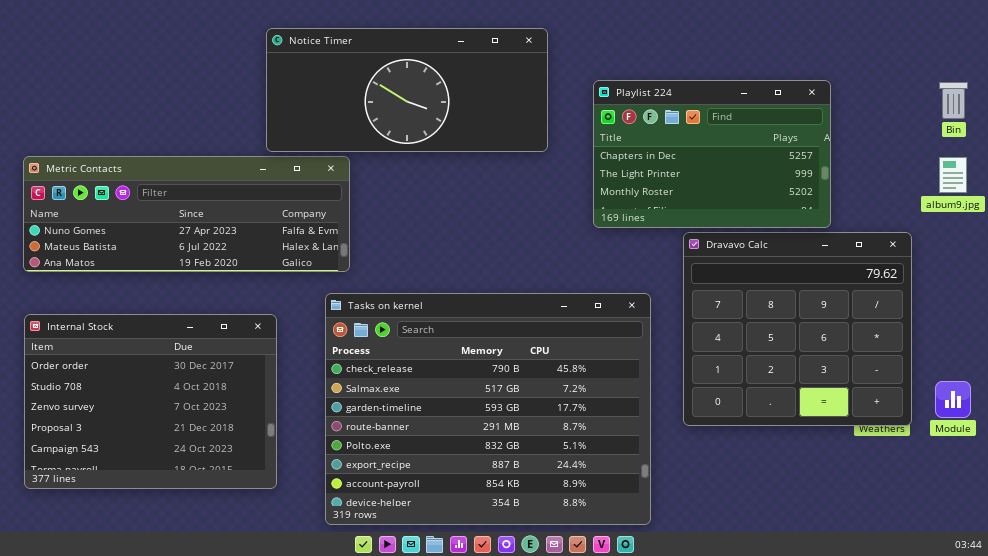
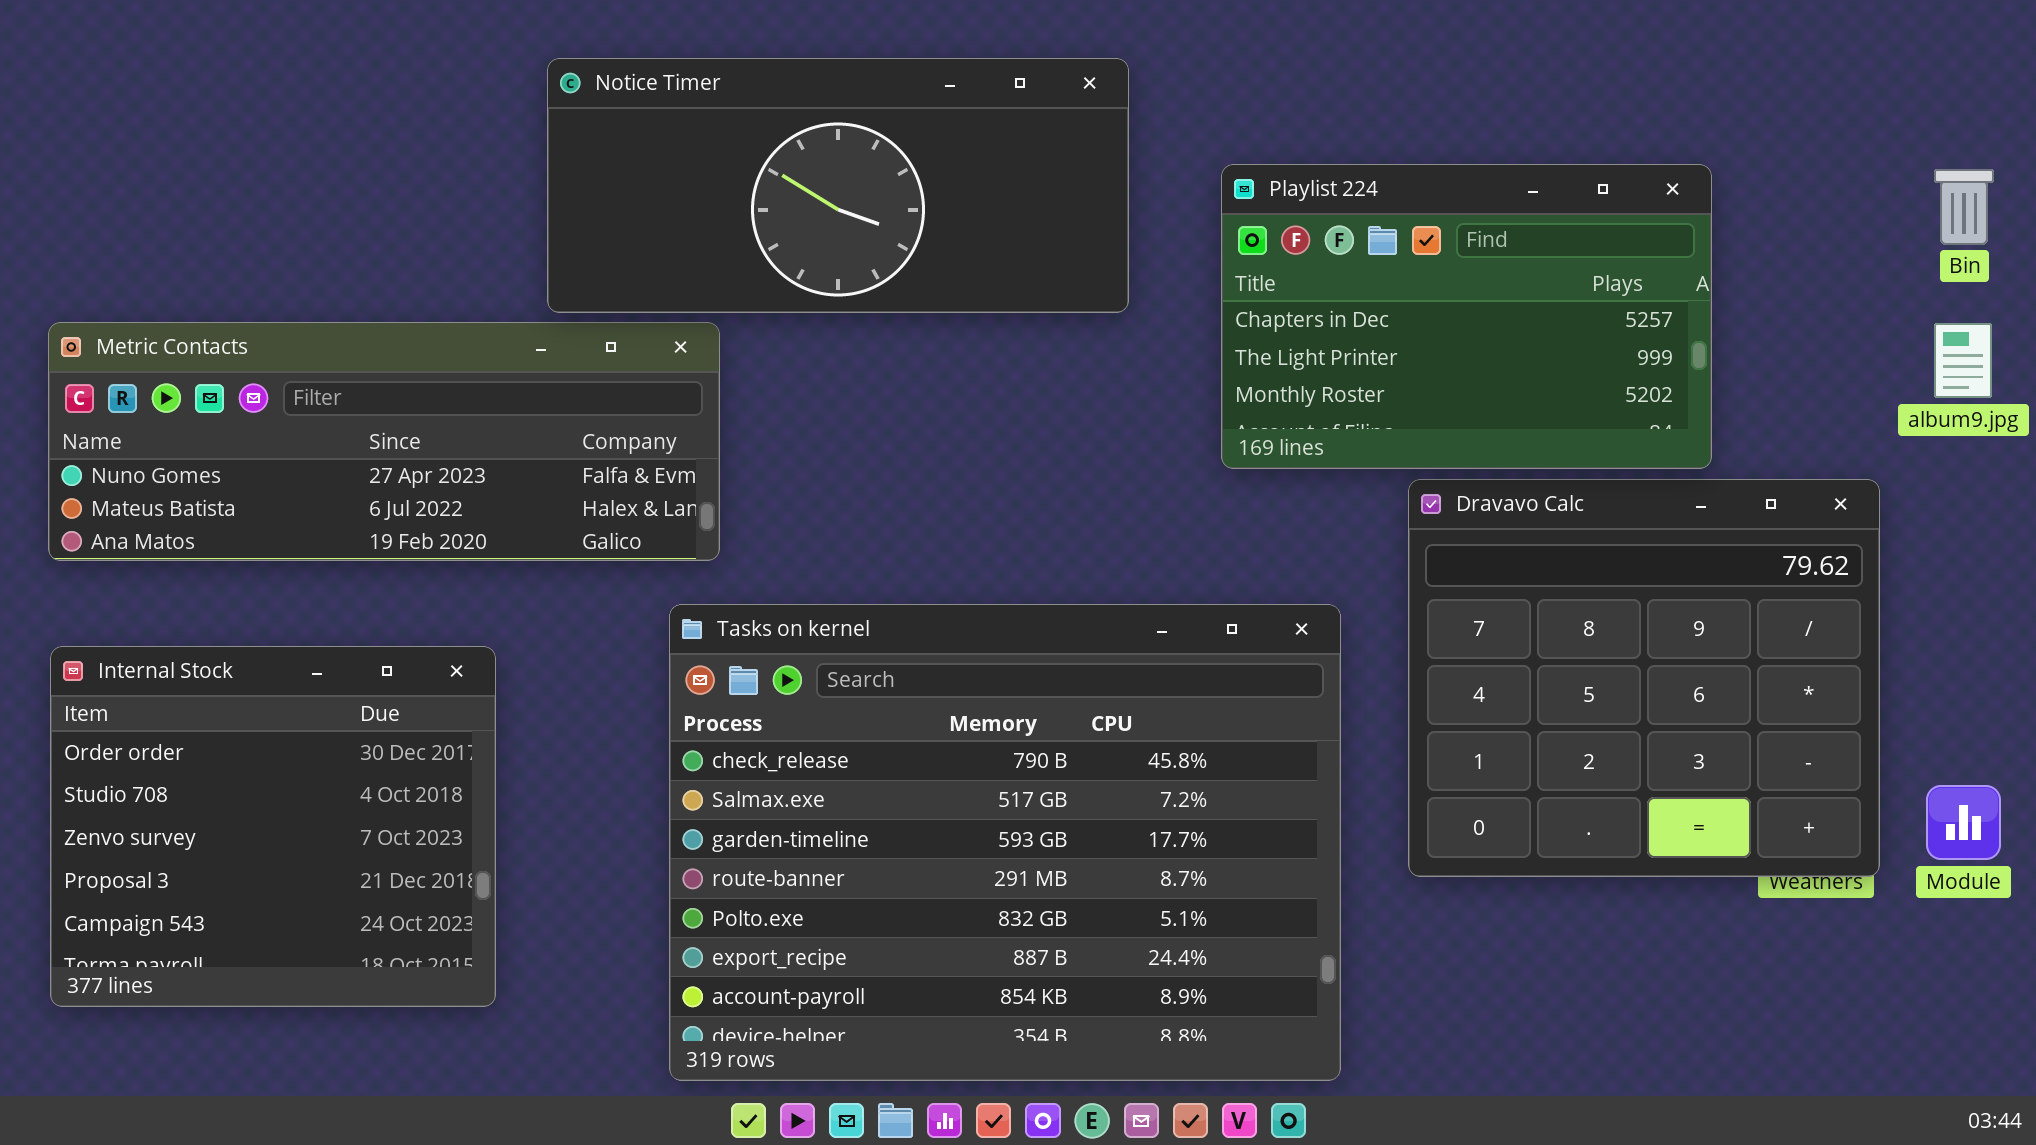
Internal Stock: [24,314,277,489] -> [50,646,496,1007], resized

